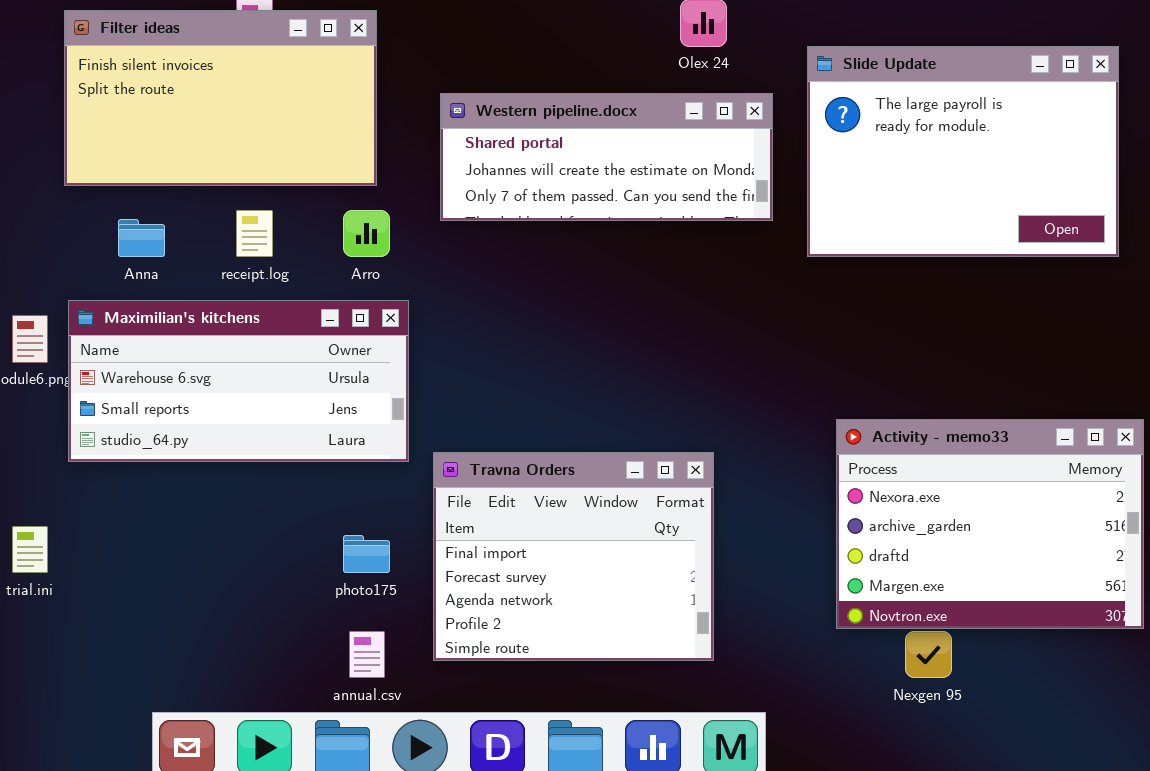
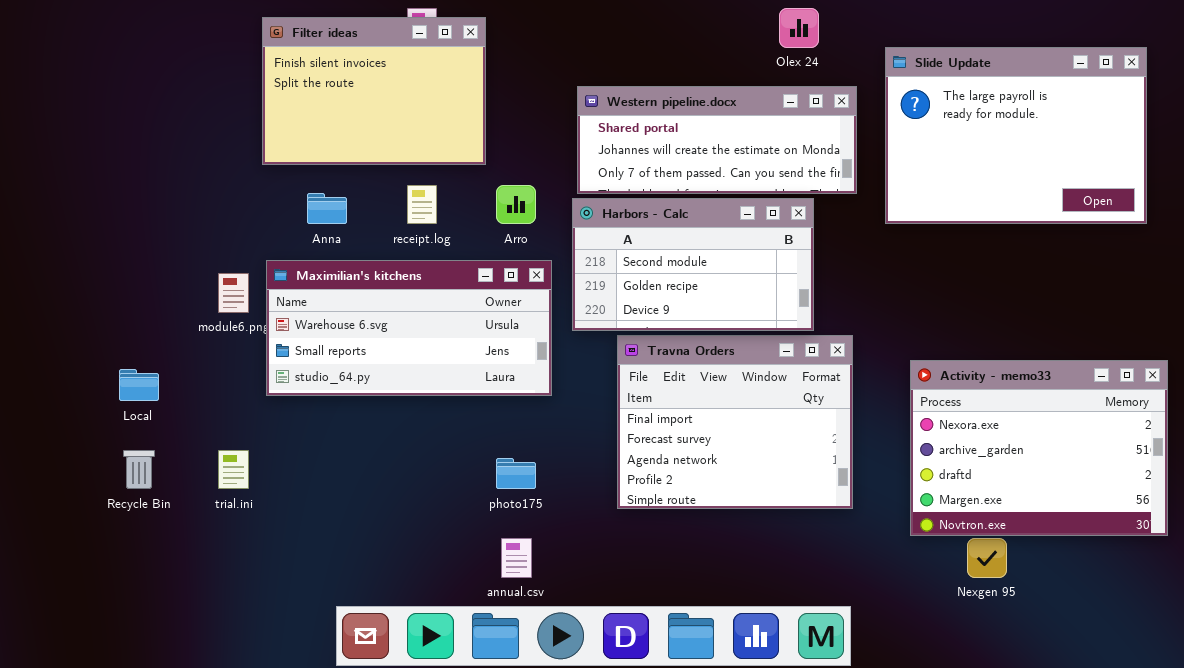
Filter ideas: [64,10,377,186] -> [262,17,486,165], resized
Harbors - Calc: none -> [572,198,814,331], opened
Travna Orders: [433,452,714,661] -> [617,335,853,509], moved

